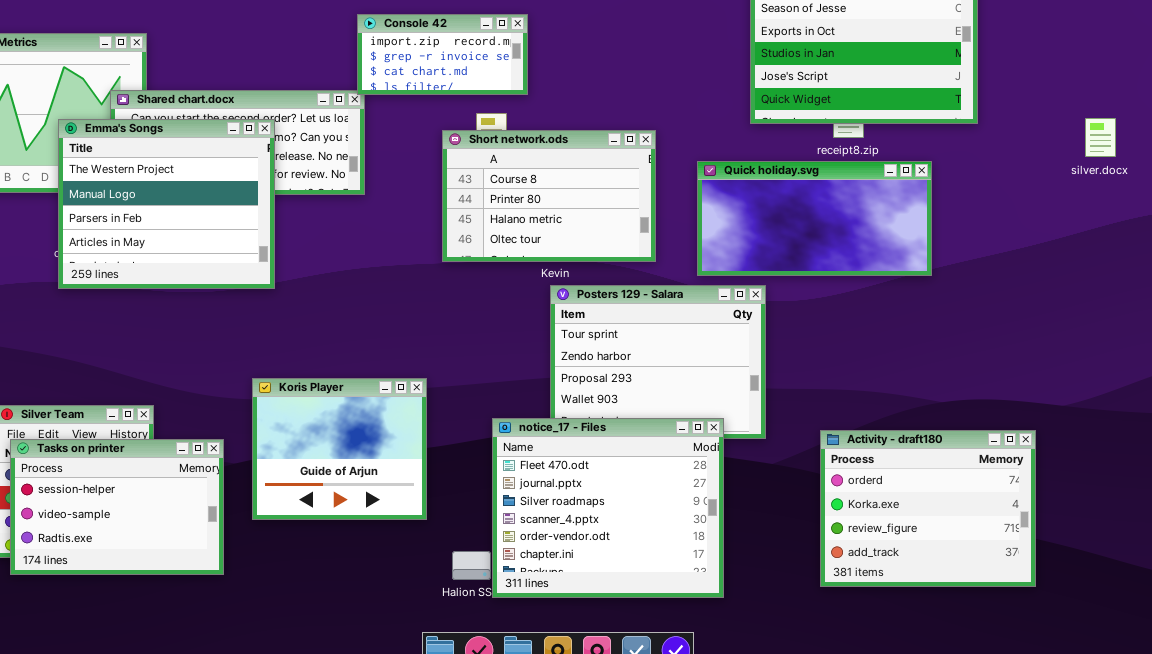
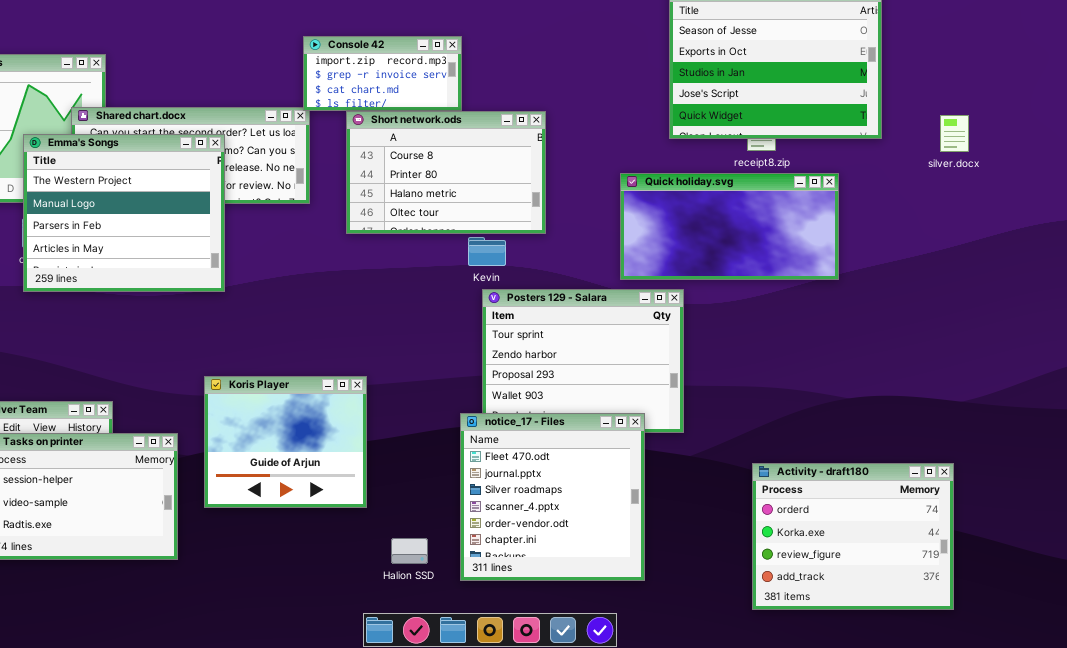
silver.docx: [1085,118,1116,157] -> [940,115,969,152], moved
Short network.ods: [442,130,656,262] -> [346,111,546,234], moved
notice_17 - Files: [492,418,724,598] -> [460,413,645,581], resized
Activity - draft180: [820,430,1036,587] -> [752,463,954,610], moved

